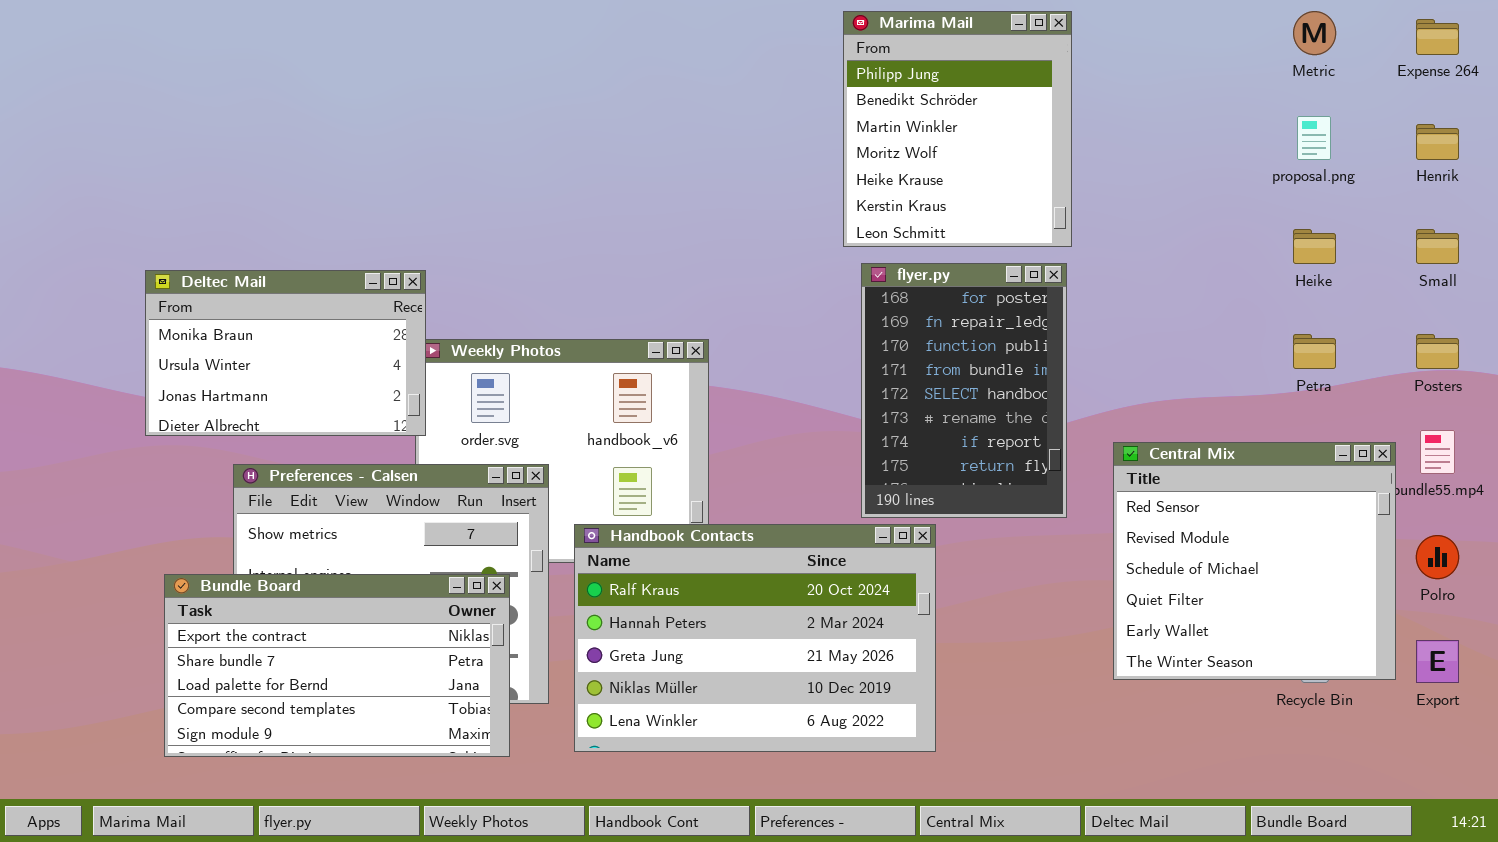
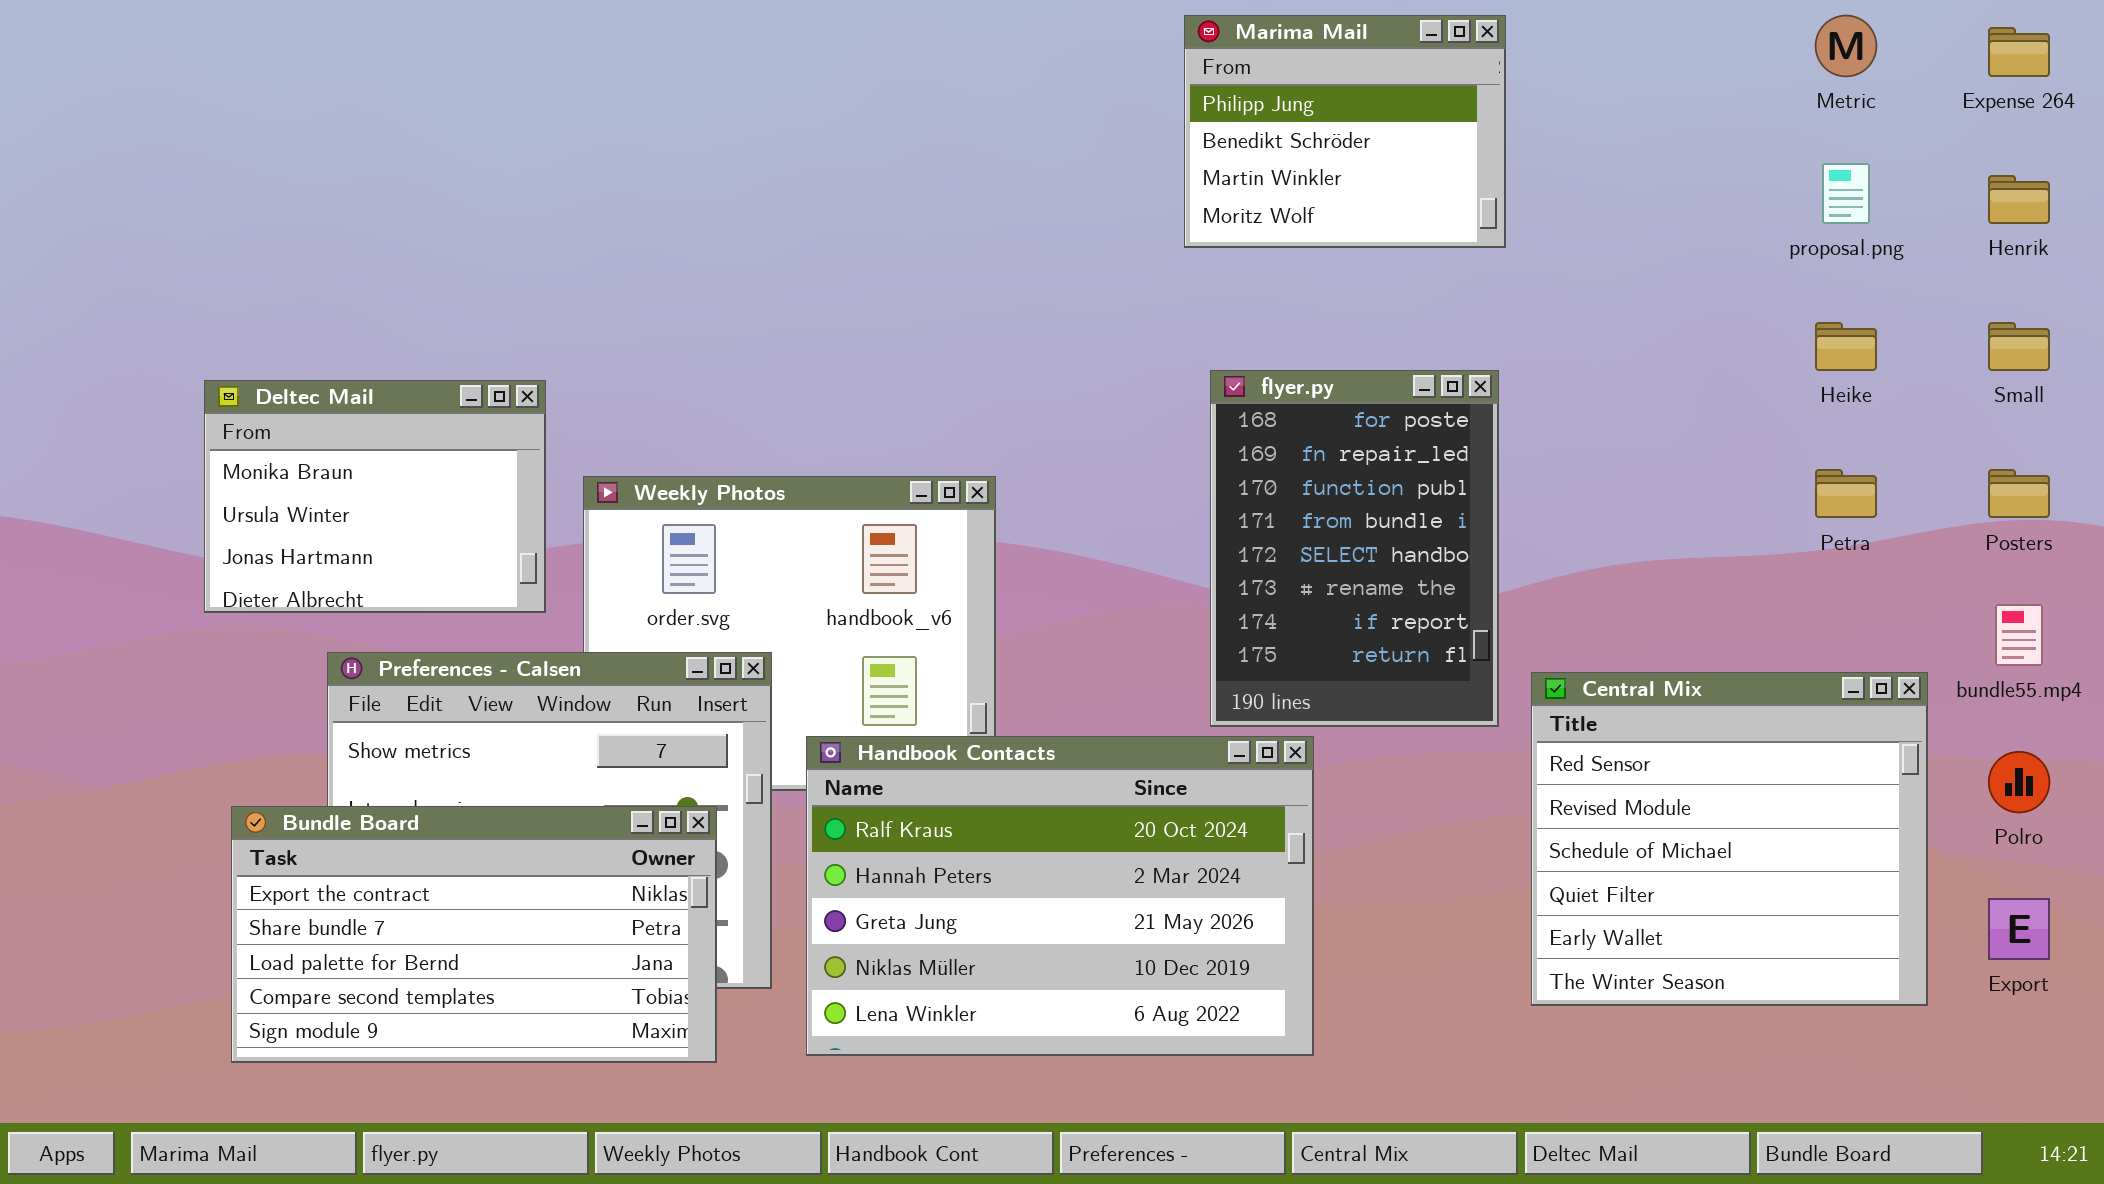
Marima Mail: [843,11,1072,247] -> [1184,15,1506,248], resized
Deltec Mail: [145,270,426,436] -> [204,380,546,613], resized
Central Mix: [1113,442,1396,680] -> [1531,672,1928,1006], moved

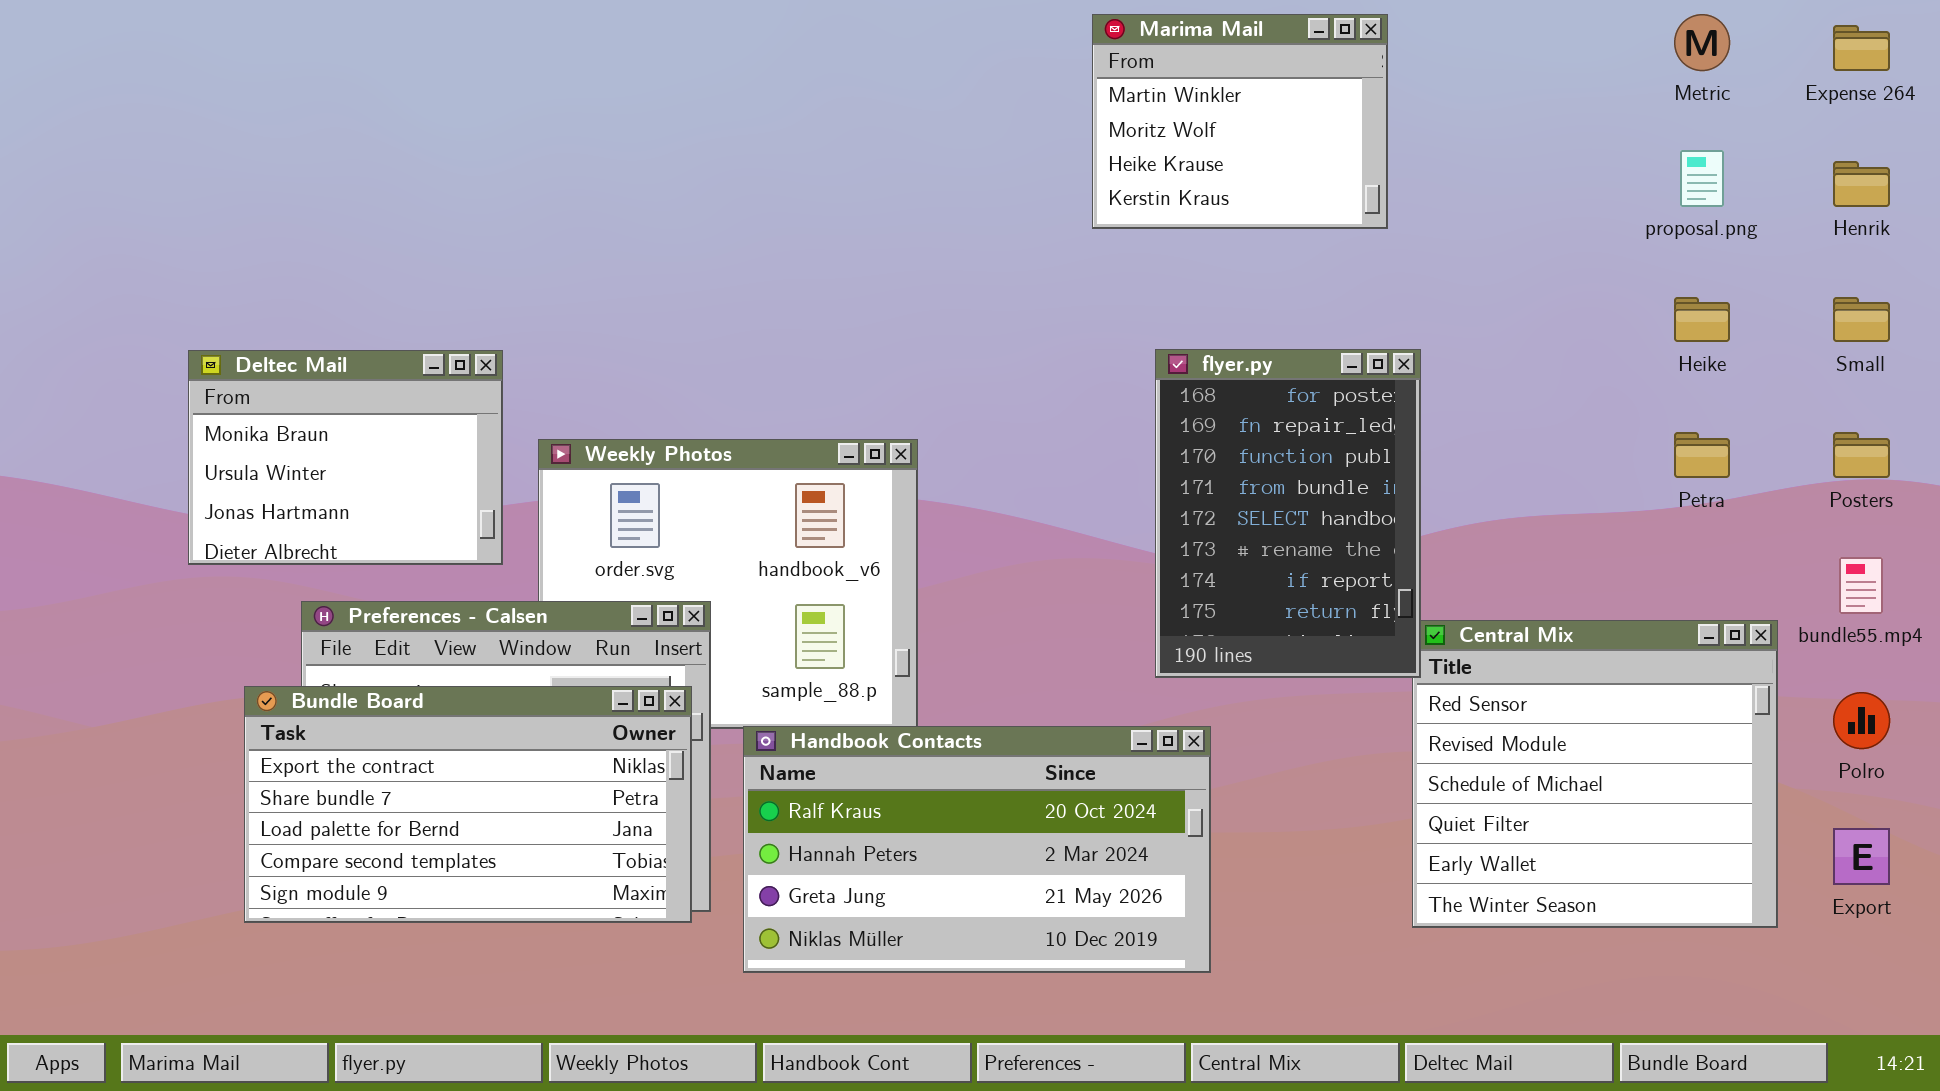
Marima Mail: [1184,15,1506,248] -> [1092,14,1388,229], scrolled down 2 rows
flyer.py: [1210,370,1499,727] -> [1155,349,1421,678], moved
Handbook Contacts: [806,736,1314,1056] -> [743,726,1211,973], resized
Bundle Board: [231,806,717,1063] -> [244,686,692,923], moved

